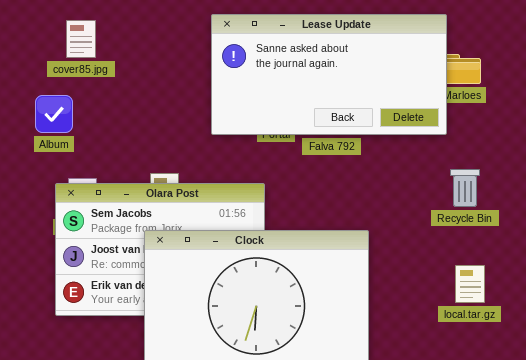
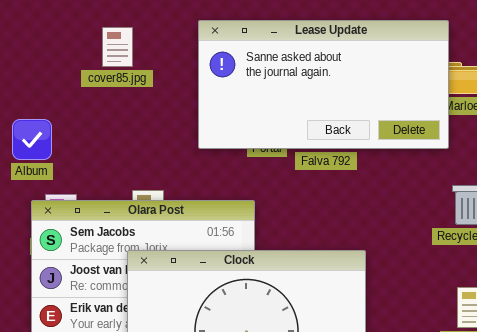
cover85.jpg: [66,20,96,58] -> [102,27,133,67], moved
Album: [35,95,73,133] -> [12,119,52,160], moved

